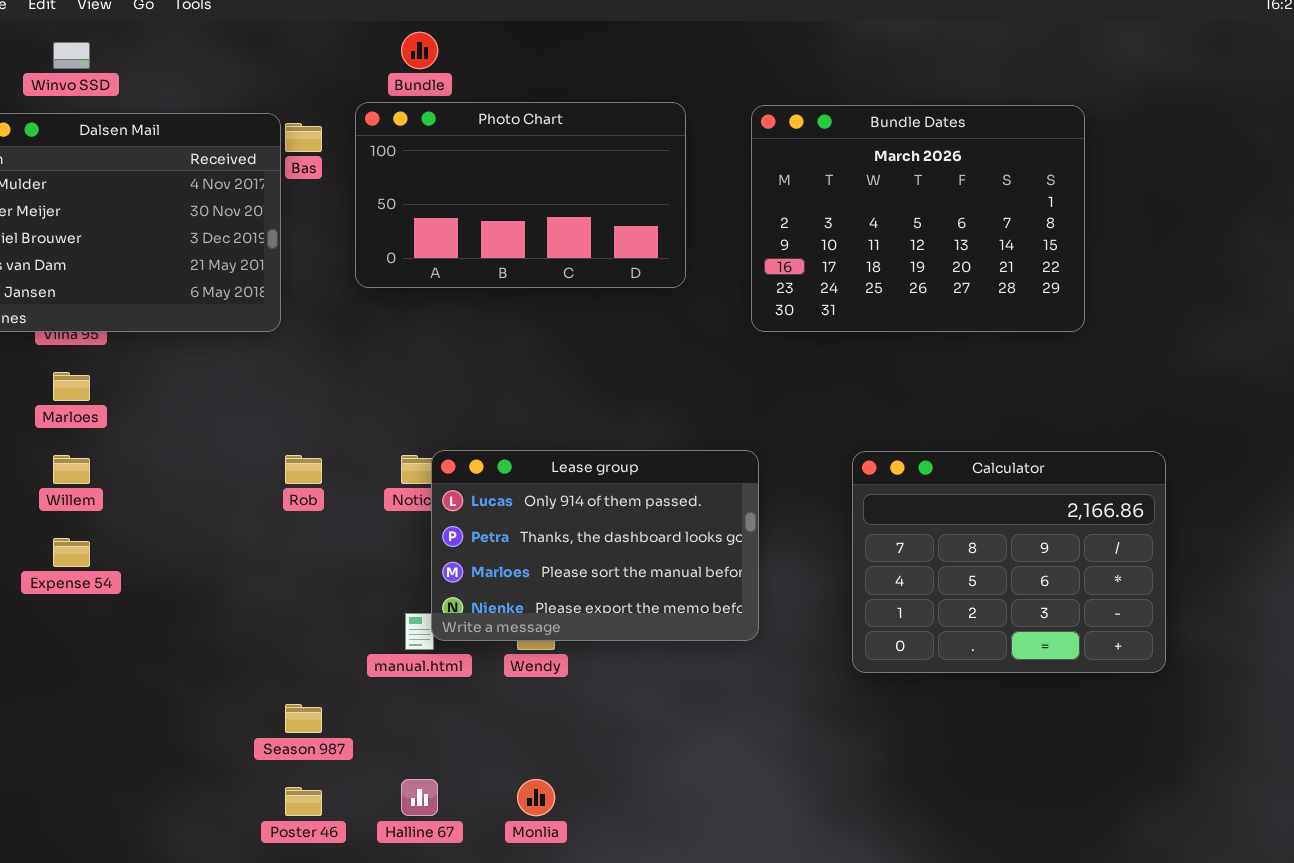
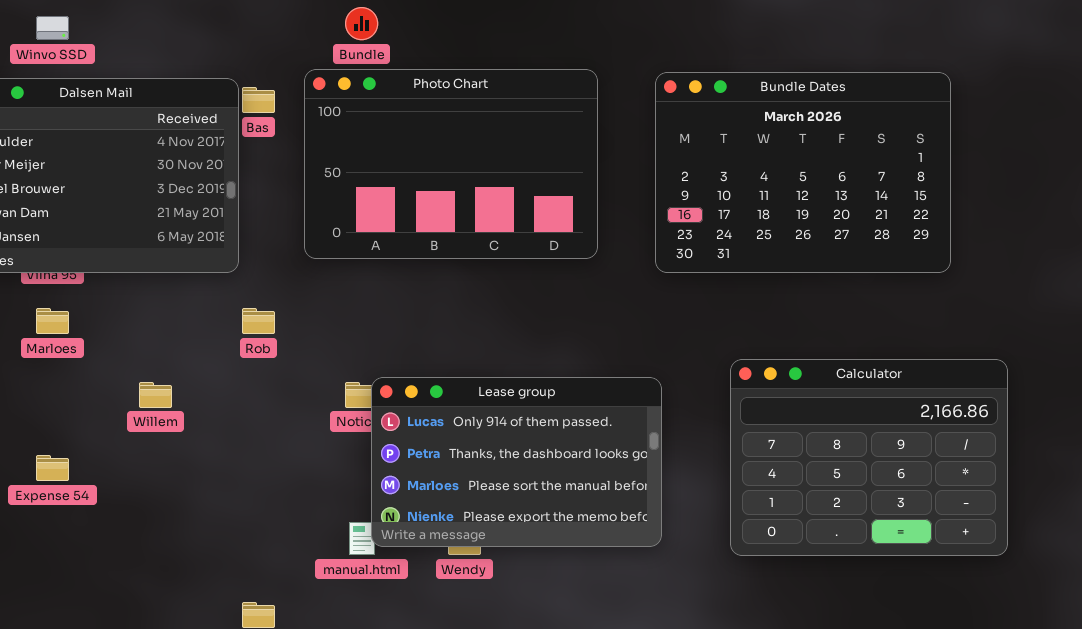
Photo Chart: [355,102,686,288] -> [304,69,598,259], resized
Calculator: [852,451,1166,673] -> [730,359,1008,556], moved
Willem: [53,455,90,484] -> [139,382,172,408], moved
Rob: [285,455,322,484] -> [242,308,275,334], moved

